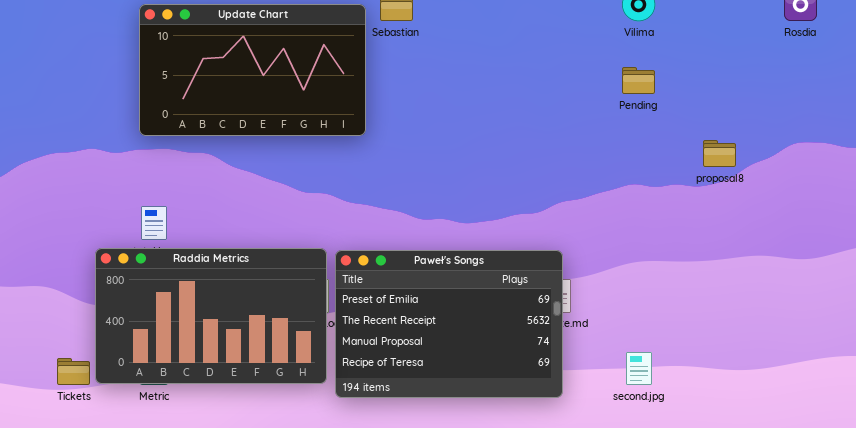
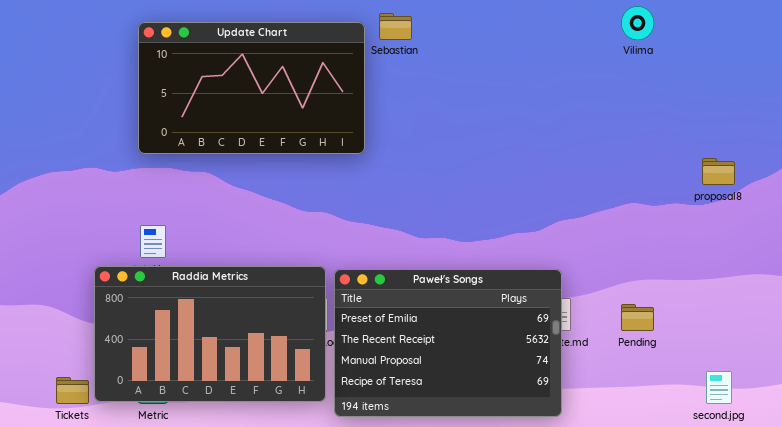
Pending: [622,67,655,94] -> [621,304,654,331], moved
second.jpg: [626,352,652,385] -> [706,371,732,404], moved

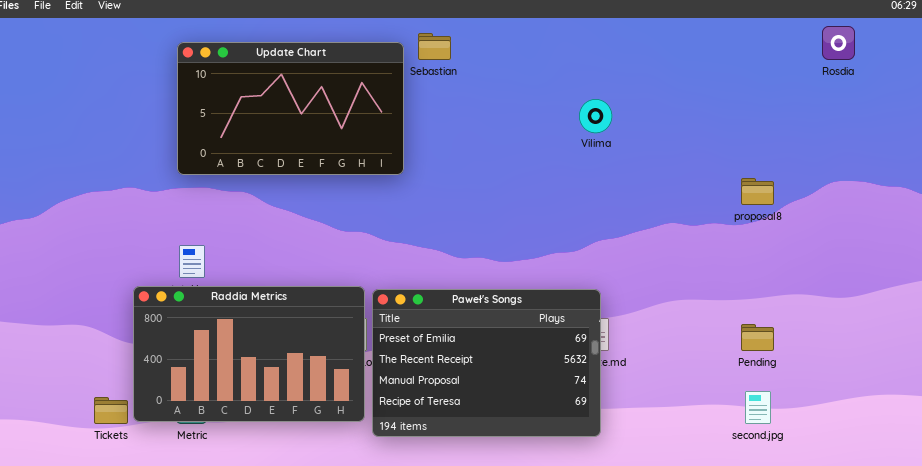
Vilima: [621,6,654,40] -> [579,99,612,133], moved
Pending: [621,304,654,331] -> [741,324,774,351], moved

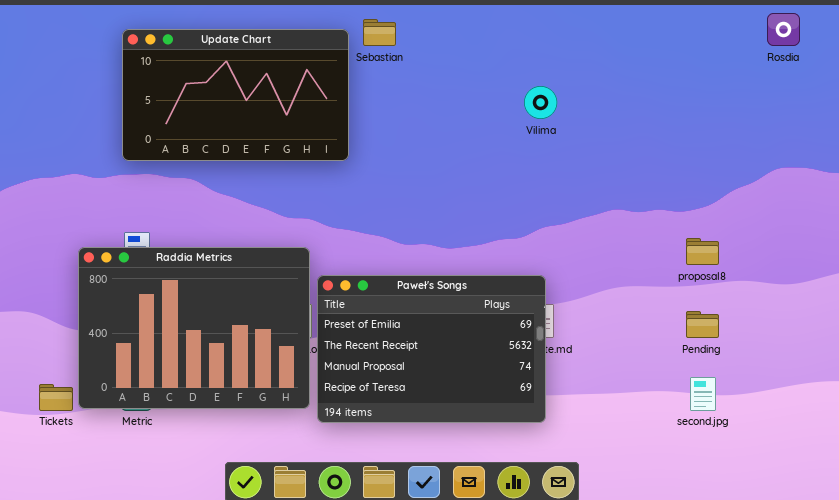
proposal8: [741,178,774,205] -> [686,238,719,265], moved
Raddia Metrics: [133,286,365,422] -> [78,247,310,409], resized

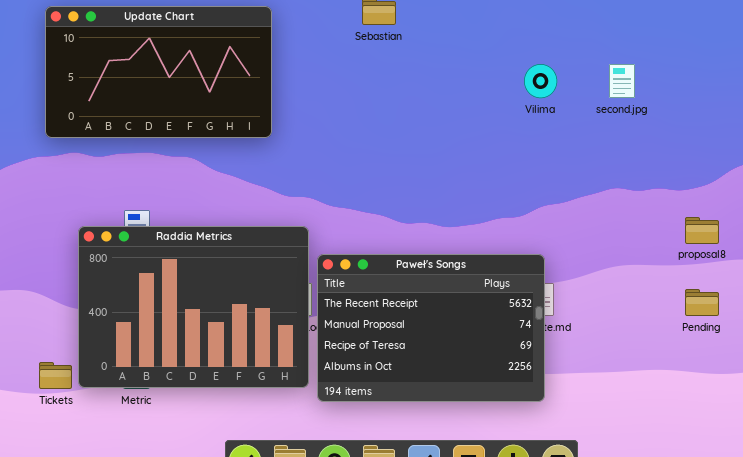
Update Chart: [122,29,349,161] -> [45,6,272,138], moved
Paweł's Songs: [317,275,546,423] -> [317,254,545,402], scrolled down 1 row
second.jpg: [690,377,716,411] -> [609,64,635,98], moved

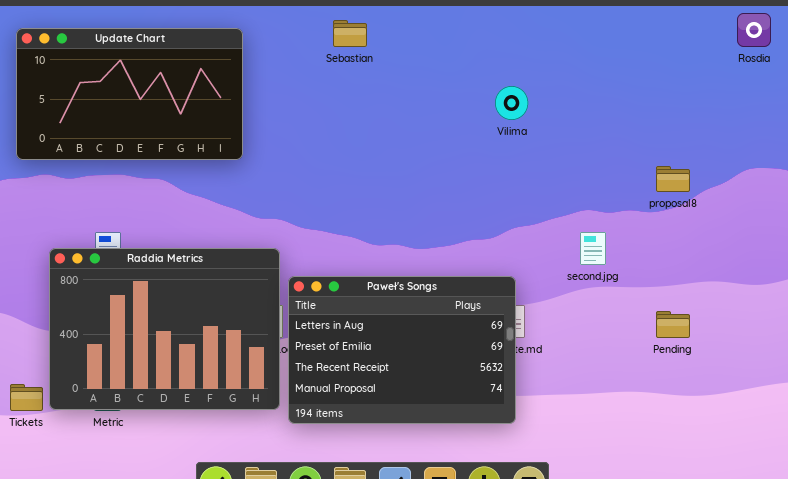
second.jpg: [609,64,635,98] -> [580,232,606,265], moved
proposal8: [685,217,719,244] -> [656,166,690,192], moved
Paweł's Songs: [317,254,545,402] -> [288,276,516,424], scrolled up 2 rows

